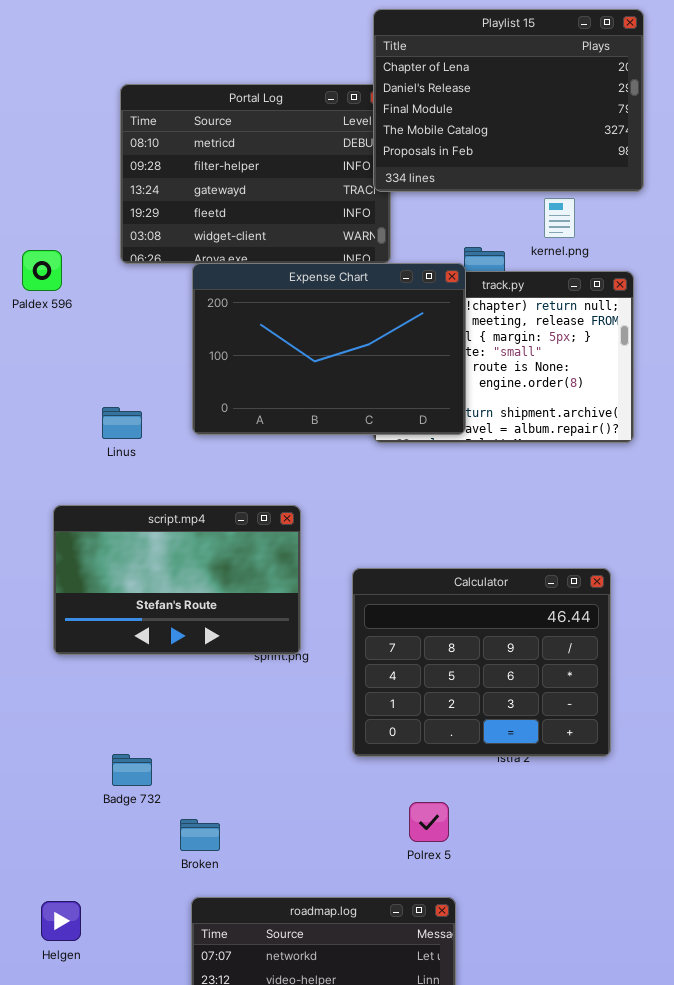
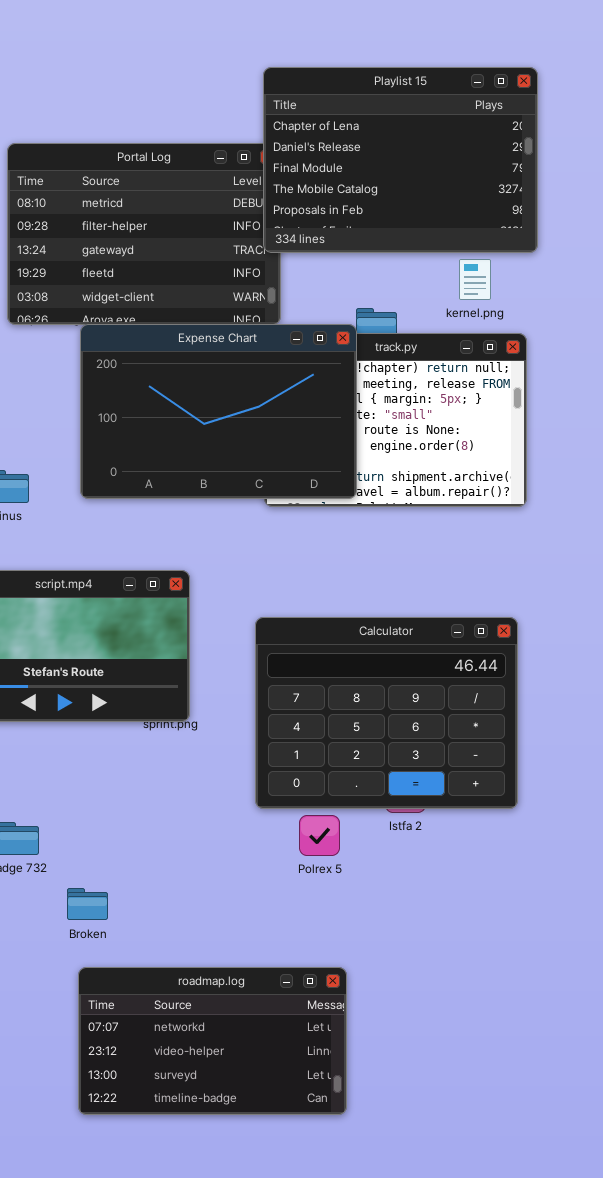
kernel.png: [544,198,575,238] -> [459,259,491,300], moved
Calculator: [352,568,611,757] -> [255,617,518,809], moved
Polrex 5: [409,802,449,842] -> [299,815,340,856], moved

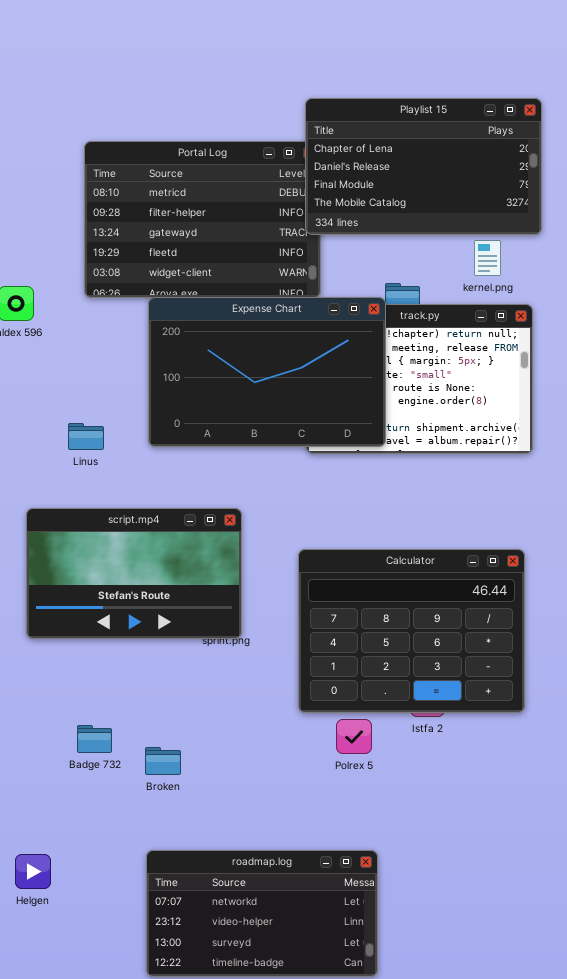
Playlist 15: [263,67,538,253] -> [305,98,542,235], resized
Broken: [67,888,108,920] -> [145,747,181,775], moved

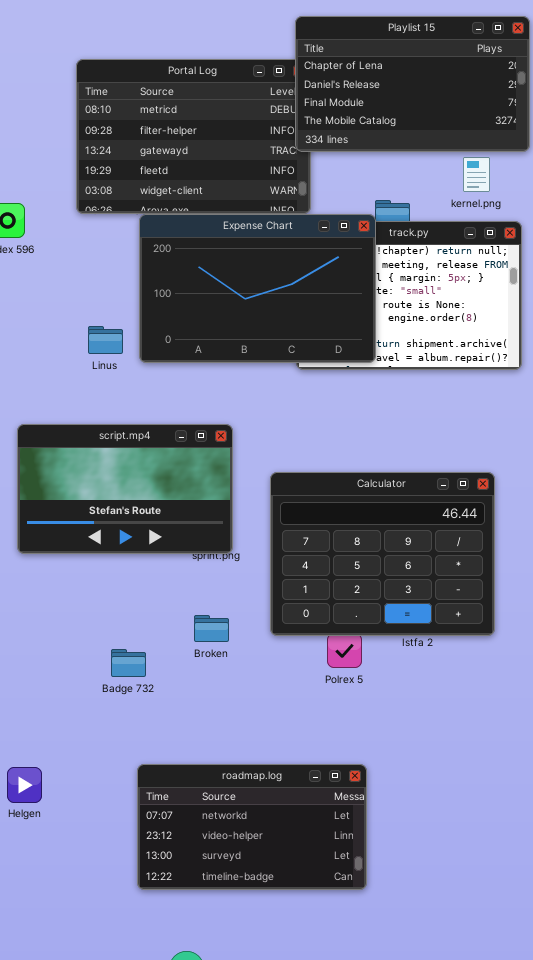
Linus: [68,423,104,450] -> [88,326,123,354], moved
Calculator: [298,549,525,713] -> [270,472,495,636], moved
Badge 732: [77,725,112,753] -> [111,649,146,677], moved
Broken: [145,747,181,775] -> [194,615,229,642], moved

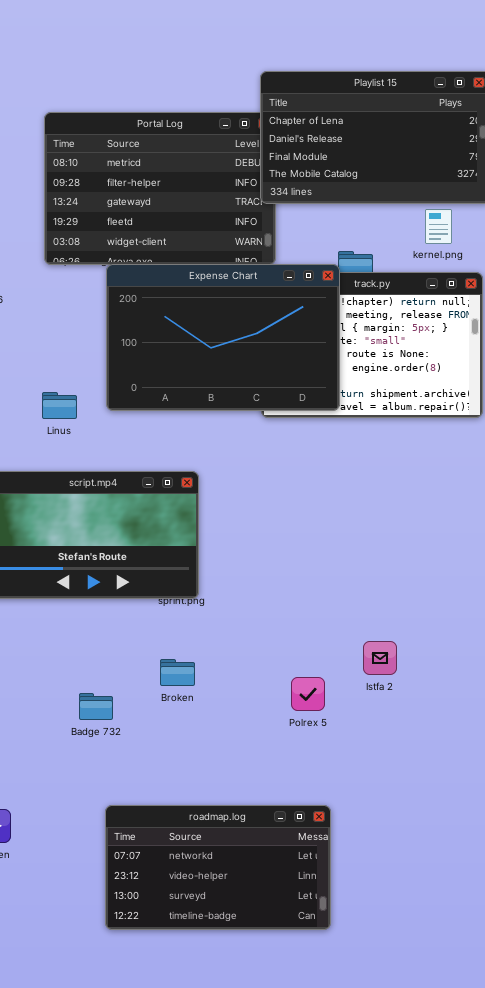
Linus: [88,326,123,354] -> [42,392,77,419], moved
Calculator: [270,472,495,636] -> none, closed

